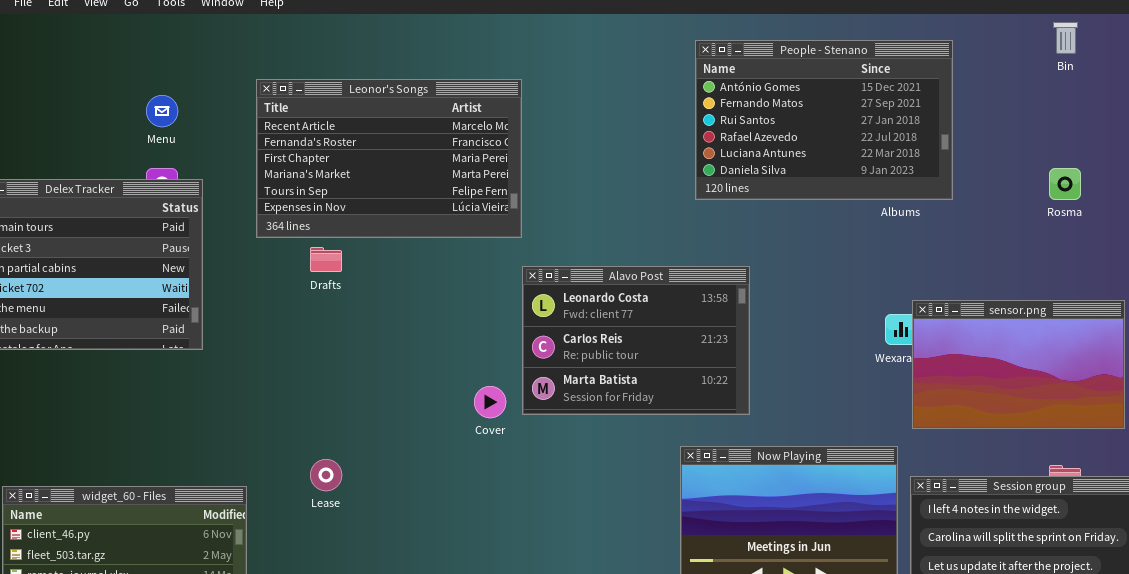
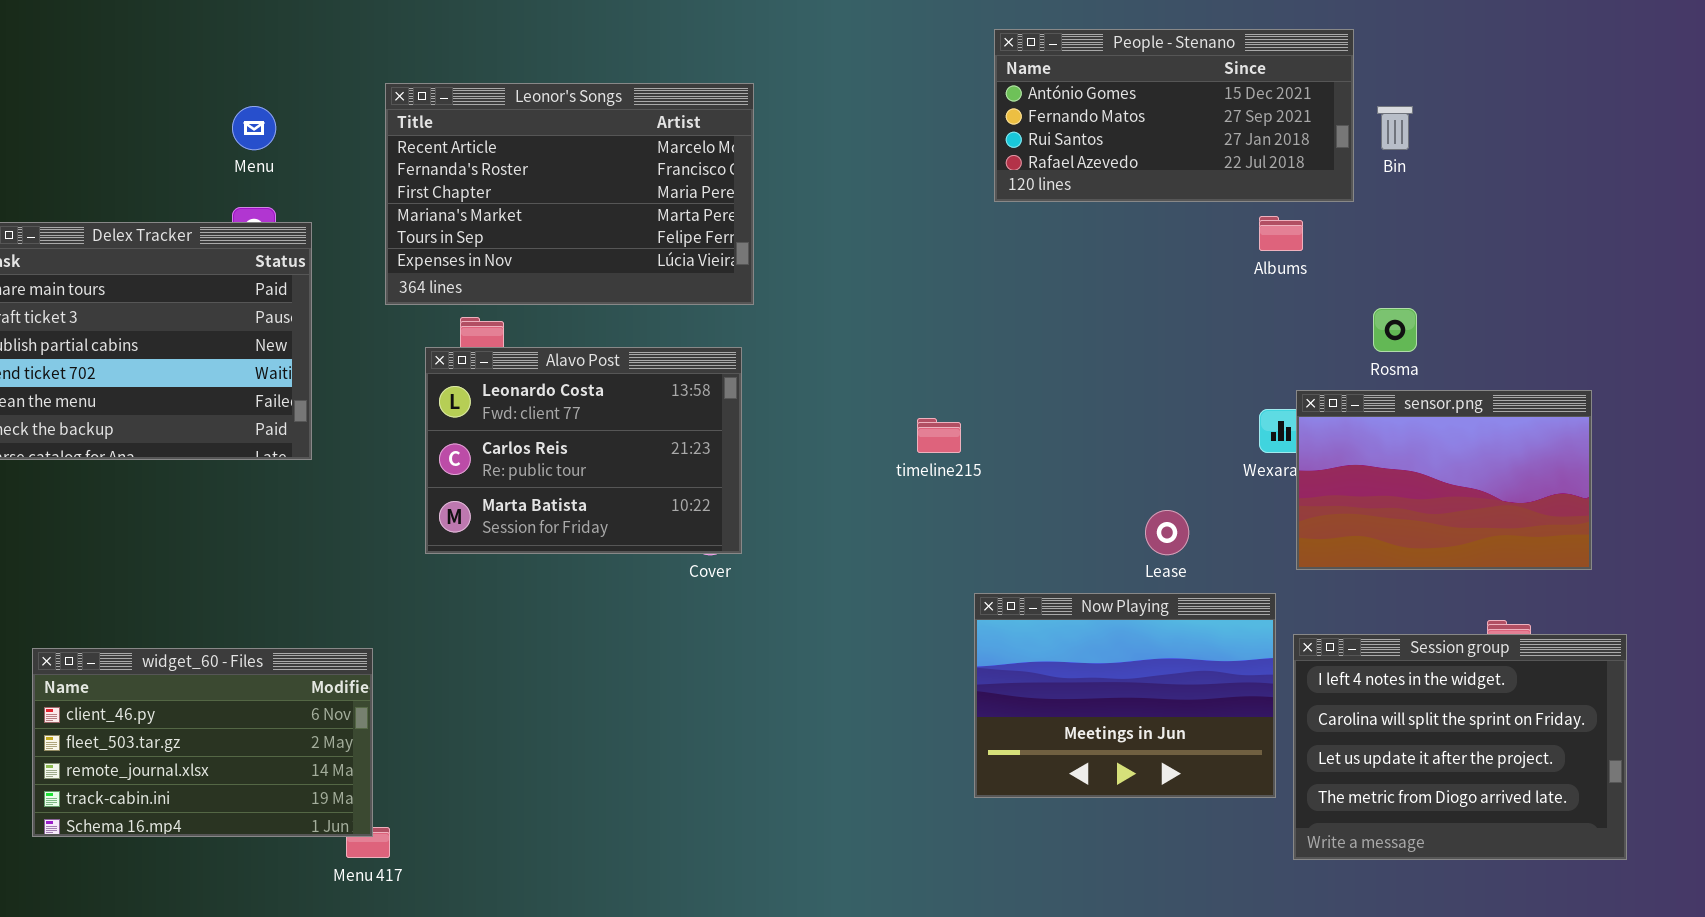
Bin: [1053,22,1078,54] -> [1377,106,1413,150], moved
People - Stenano: [695,40,953,200] -> [994,29,1354,202], resized
Rosma: [1049,168,1081,200] -> [1373,308,1417,352], moved
Alavo Post: [522,266,750,415] -> [425,347,742,554], moved
Lease: [310,459,342,491] -> [1145,510,1189,555], moved

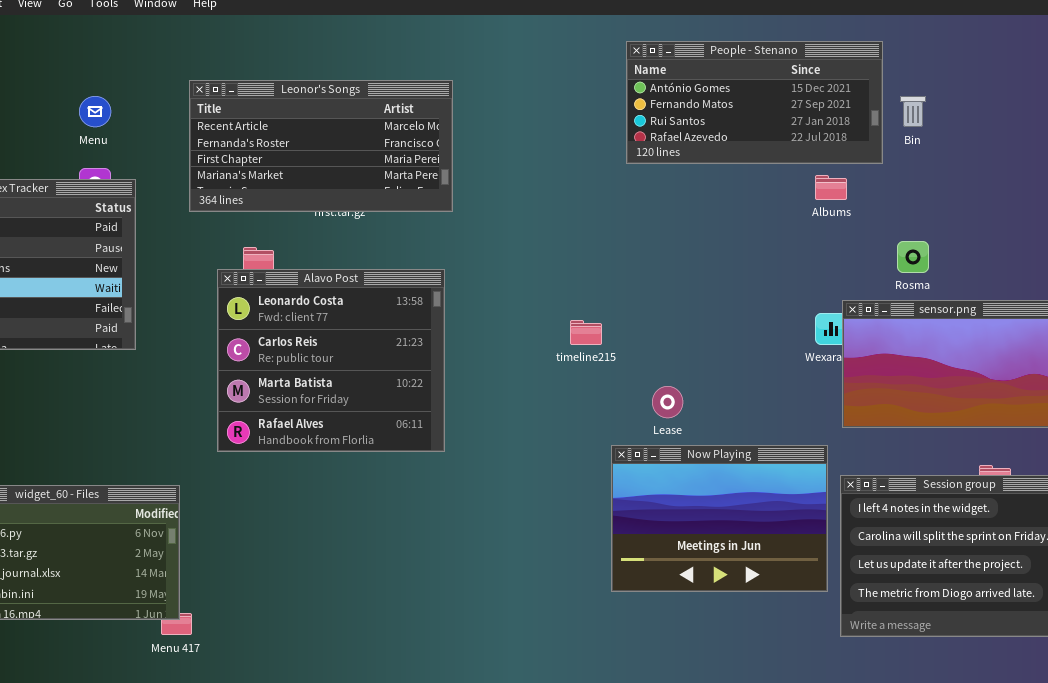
Leonor's Songs: [385,83,754,305] -> [189,80,453,212], resized
Alavo Post: [425,347,742,554] -> [217,269,445,452], resized
Lease: [1145,510,1189,555] -> [652,386,683,418], moved

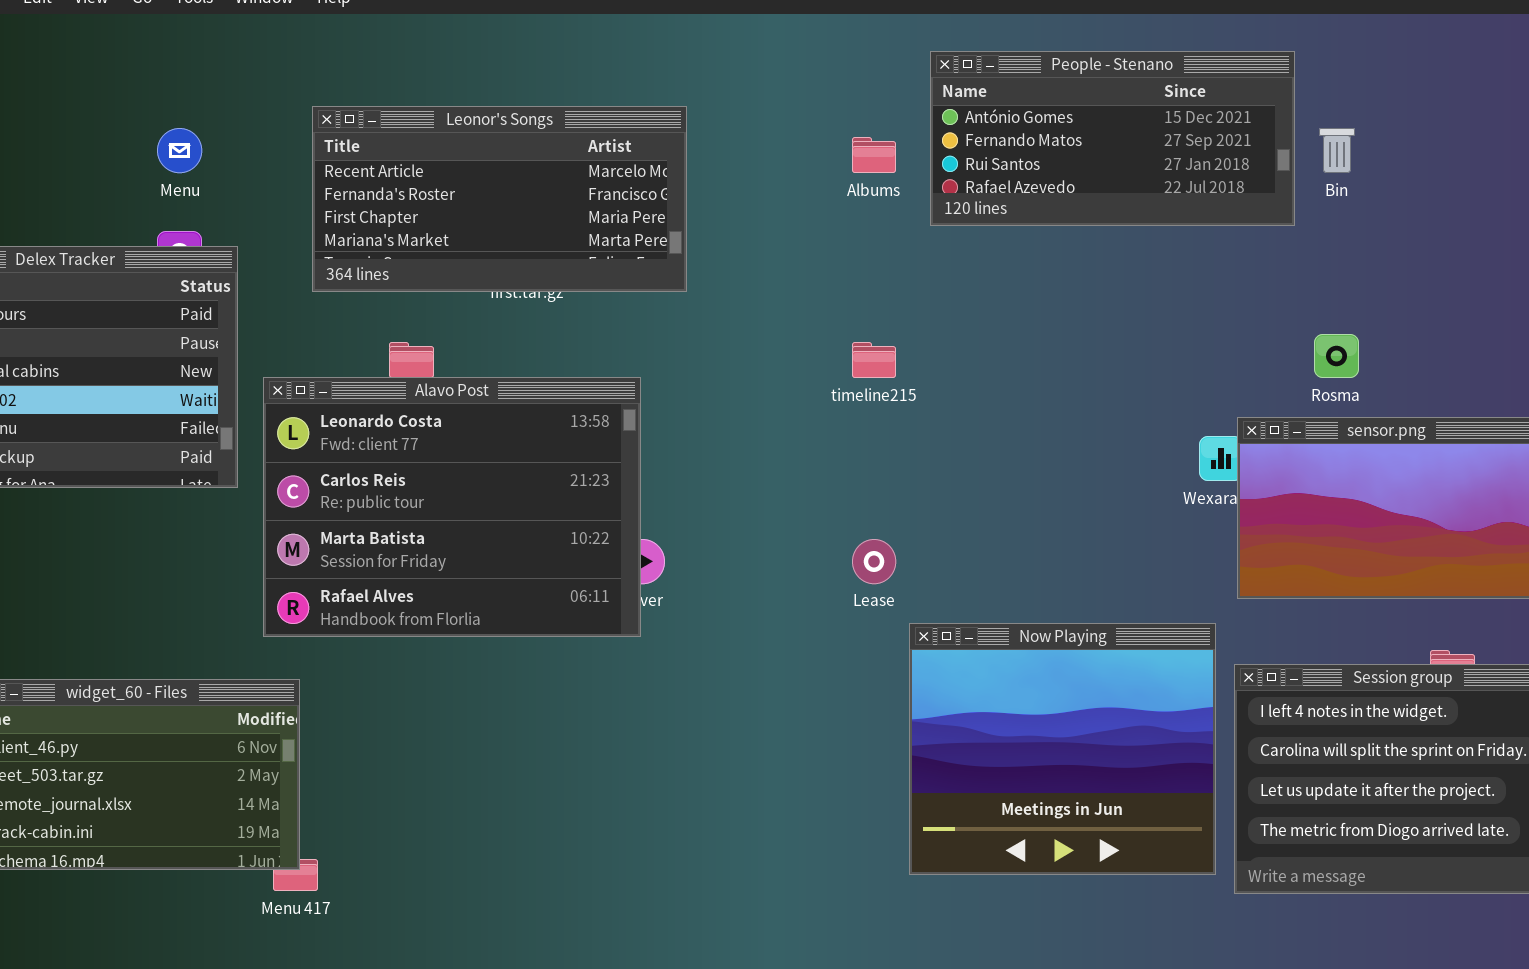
Albums: [815,175,847,200] -> [852,137,896,173], moved
Alavo Post: [217,269,445,452] -> [263,377,641,637], moved, resized
timeline215: [570,320,602,345] -> [852,342,896,378], moved
Lease: [652,386,683,418] -> [852,539,896,584], moved
Now Playing: [611,445,828,592] -> [909,623,1216,875], resized

